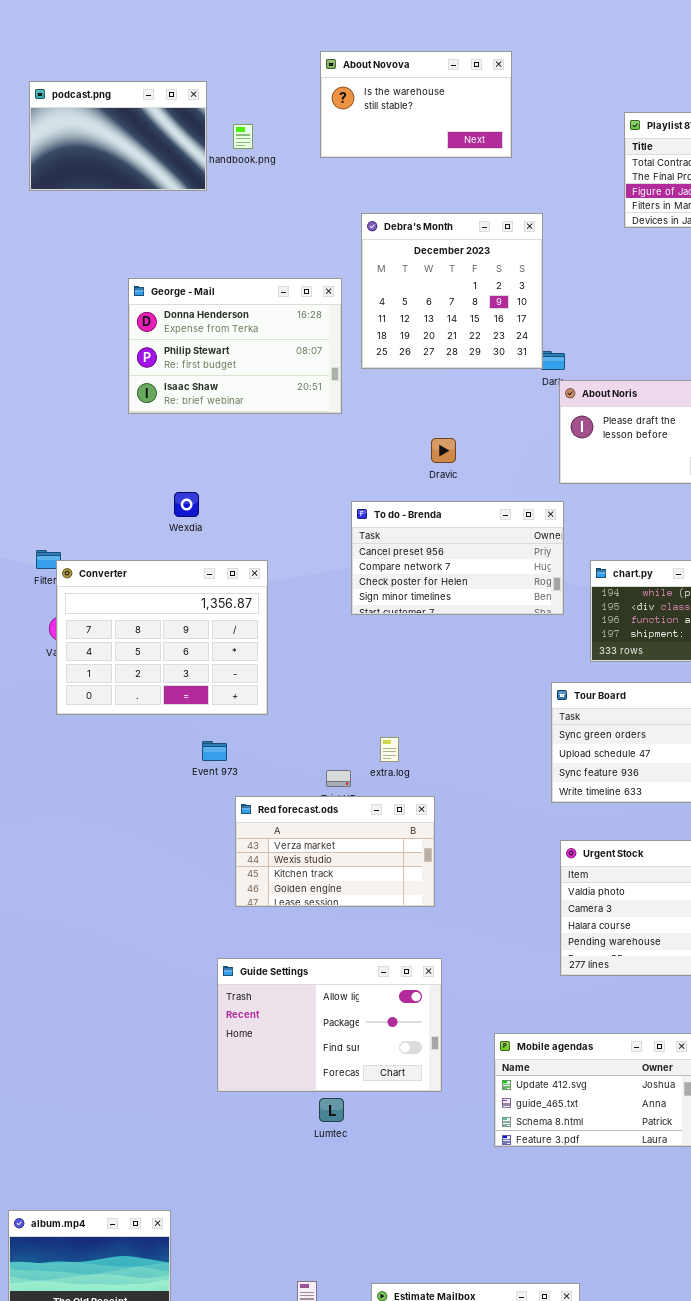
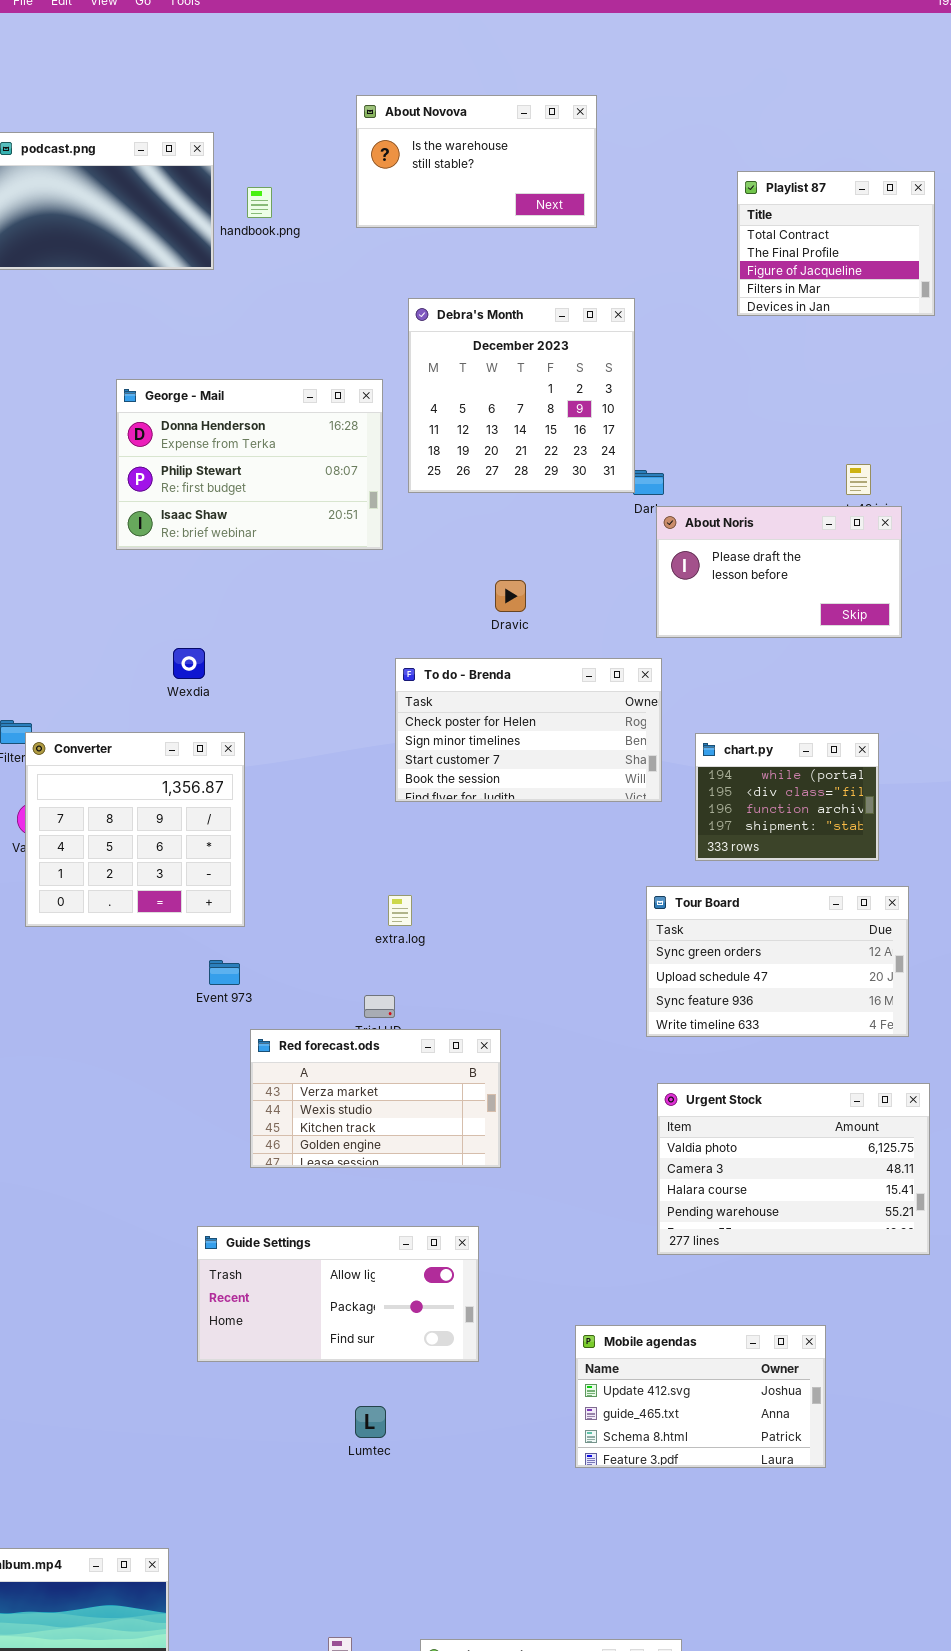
To do - Brenda: [351,501,564,615] -> [395,658,662,802], scrolled down 2 rows
Converter: [56,560,268,715] -> [25,732,245,927], resized
extra.log: [380,737,399,762] -> [388,895,412,926], moved
Guide Settings: [217,958,442,1092] -> [197,1226,479,1362], moved, resized

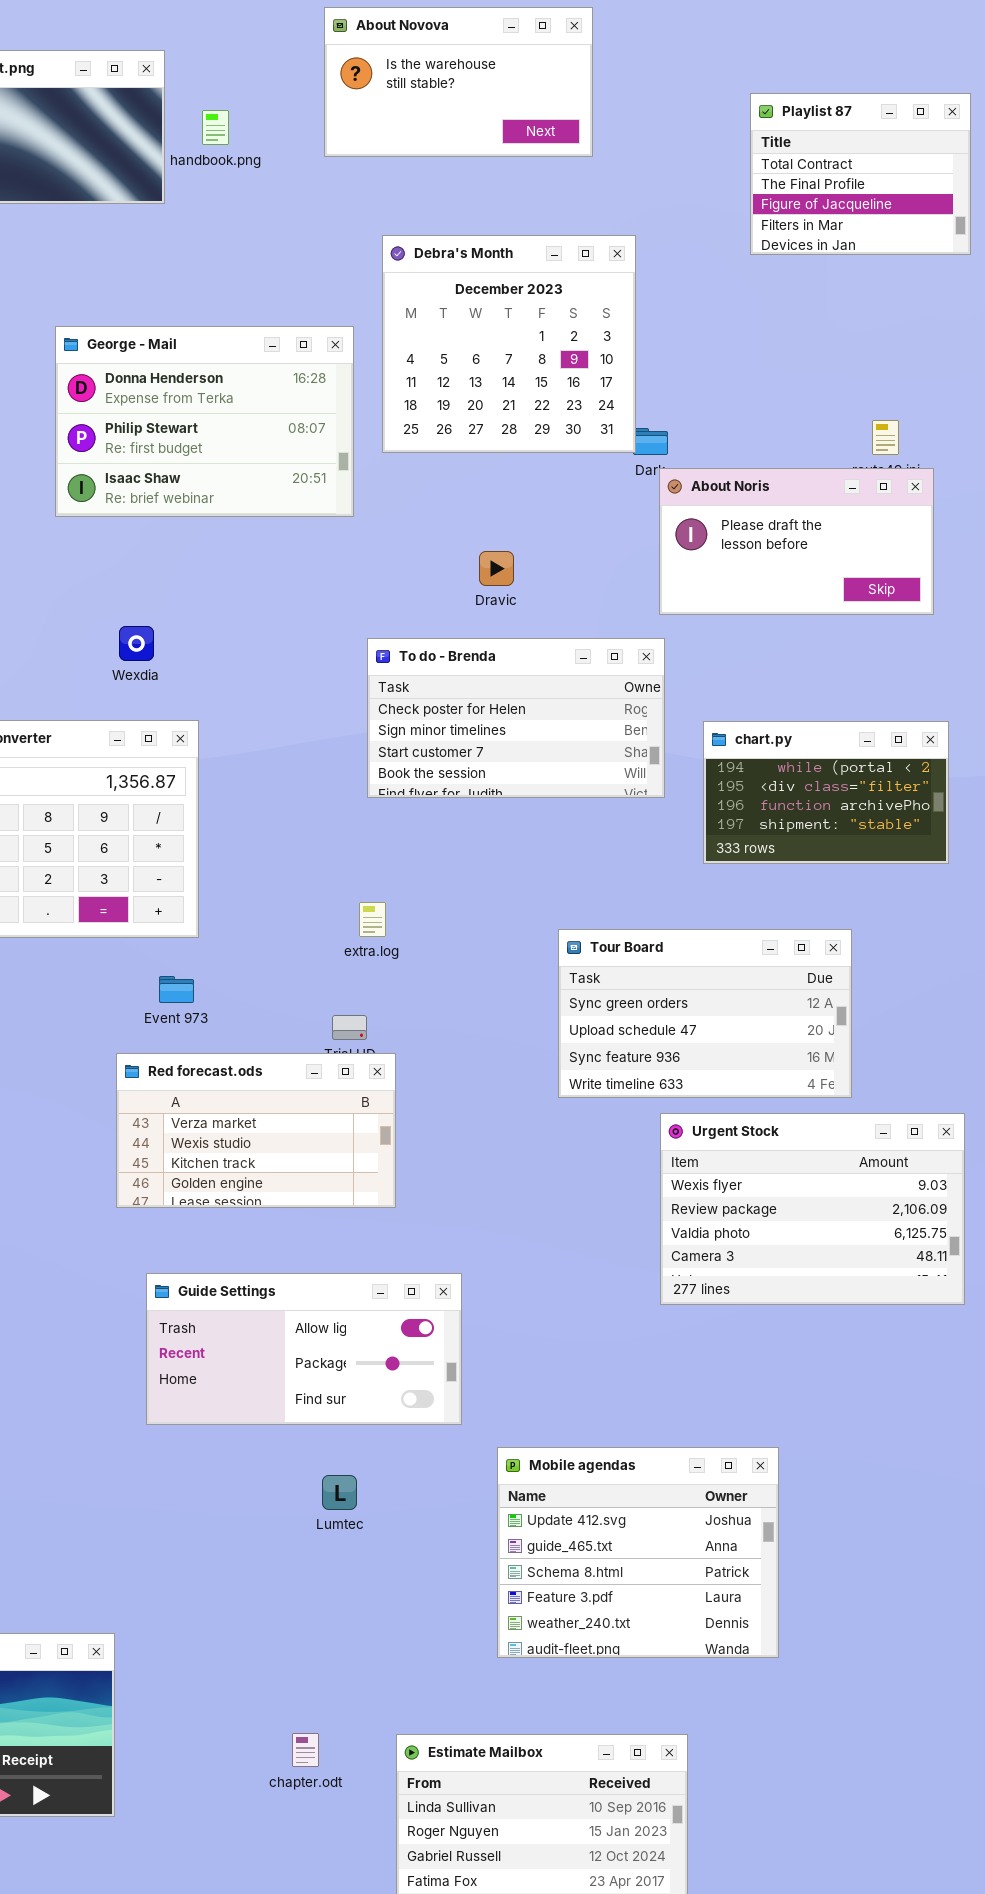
chart.py: [695,733,879,861] -> [703,721,949,864], resized
Tour Board: [646,886,909,1037] -> [558,929,852,1098], moved
Red forecast.ods: [250,1029,501,1168] -> [116,1053,396,1208], moved
Urgent Stock: [657,1083,930,1255] -> [660,1113,965,1305], scrolled up 2 rows
Mobile agendas: [575,1325,826,1468] -> [497,1447,779,1658], moved, resized

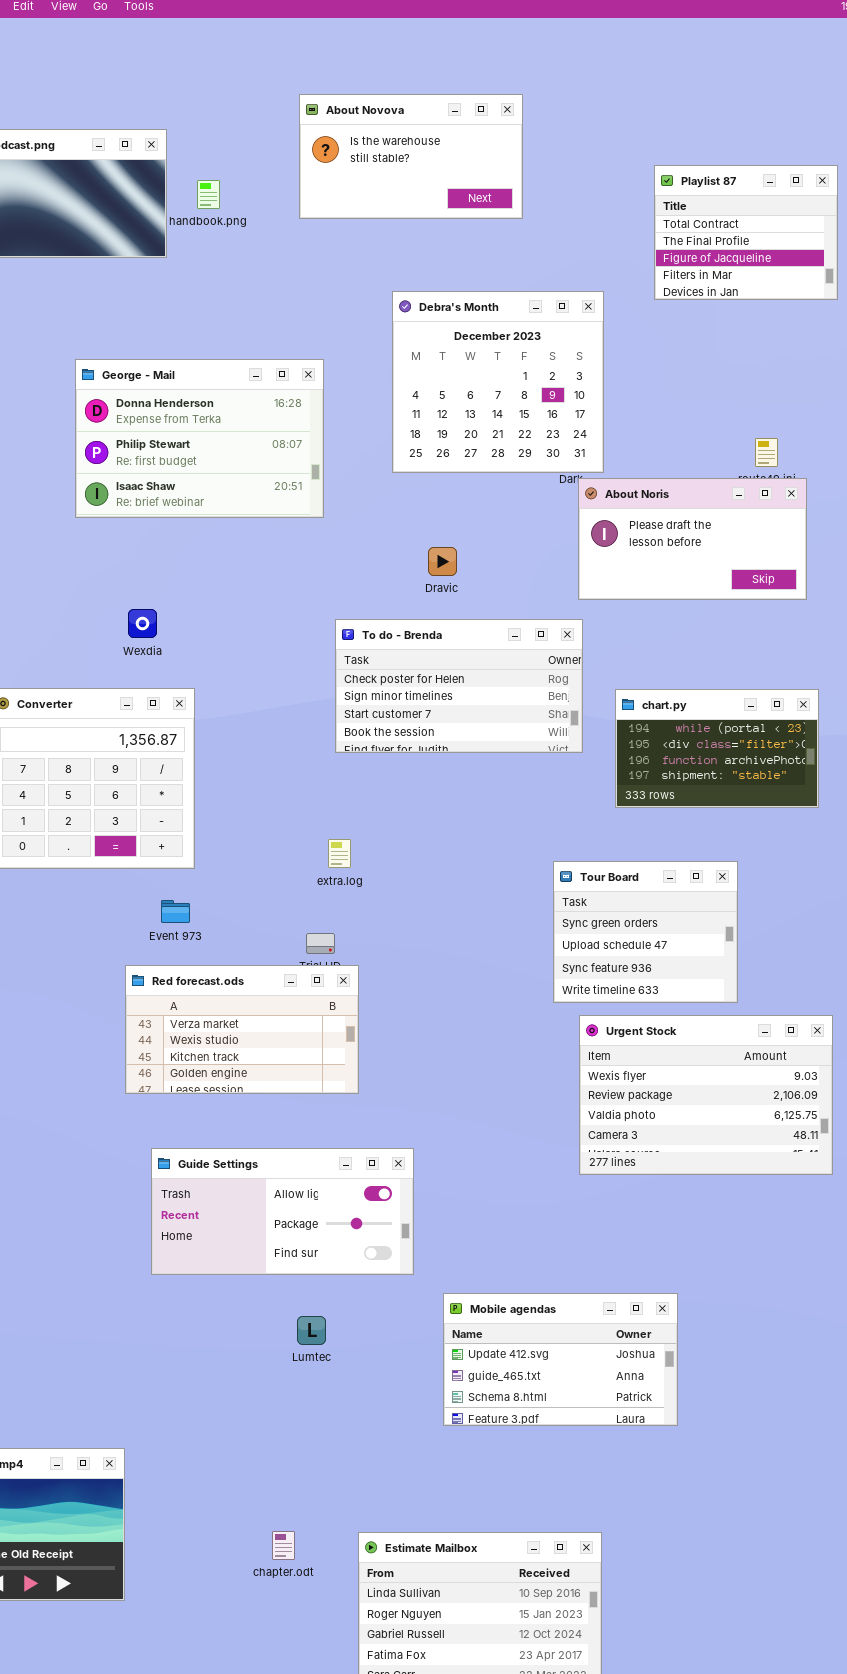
Debra's Month: [382,235,636,453] -> [392,291,604,473], moved
Tour Board: [558,929,852,1098] -> [553,861,738,1003], resized
Mobile agendas: [497,1447,779,1658] -> [443,1293,678,1426], resized

